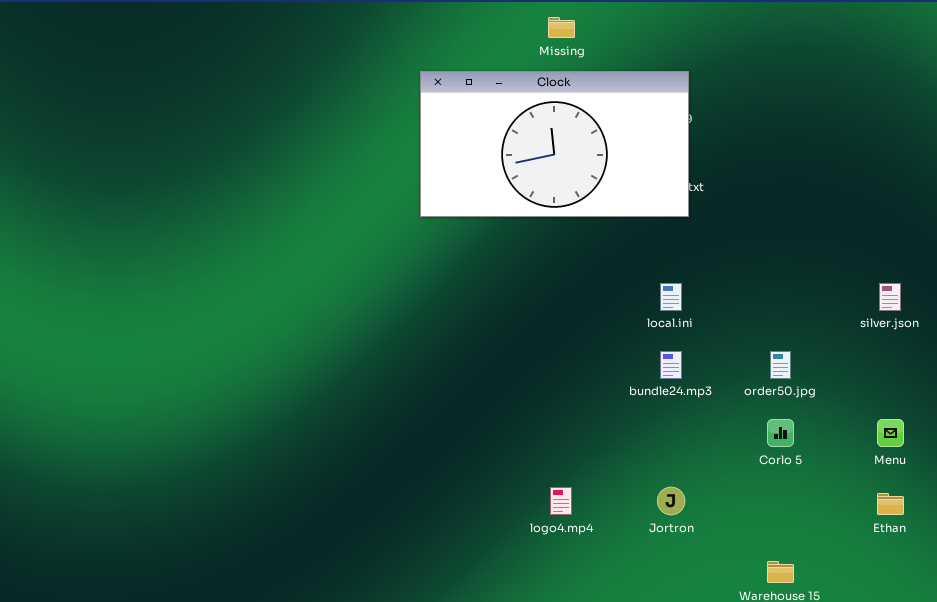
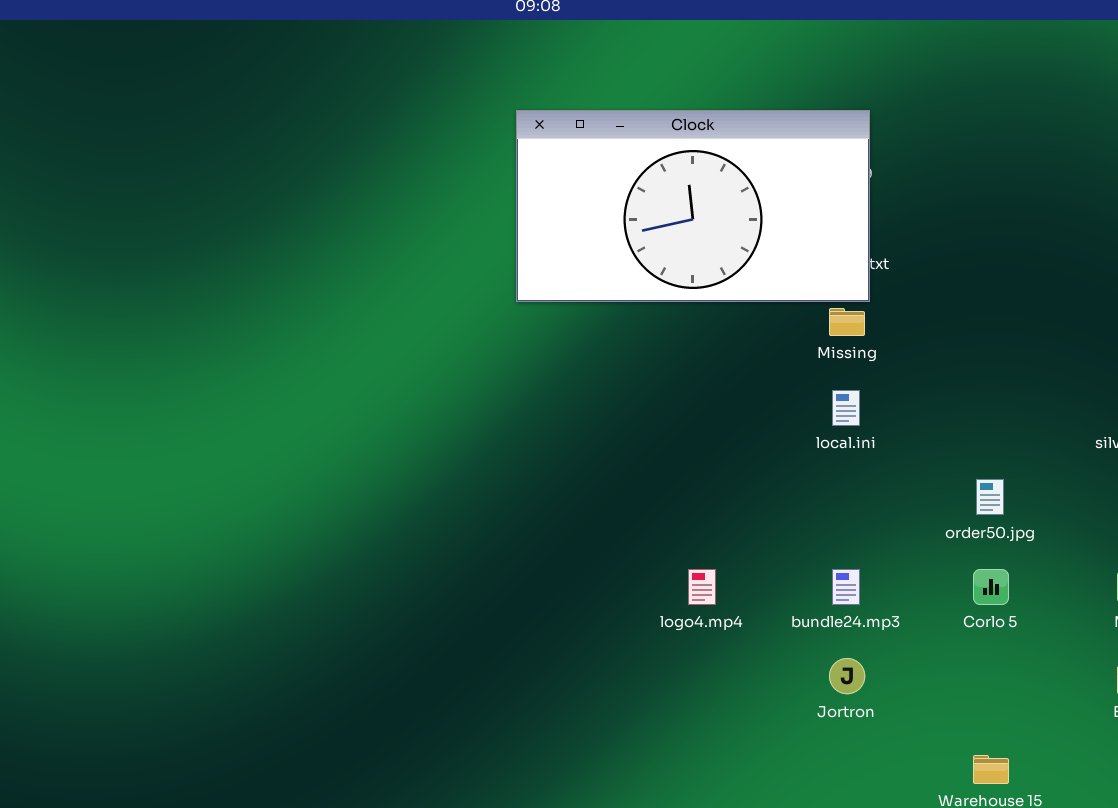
Missing: [548,17,575,38] -> [829,308,865,336], moved
bundle24.mp3: [660,351,682,379] -> [832,569,860,605], moved
logo4.mp4: [550,487,572,515] -> [688,569,716,605], moved

